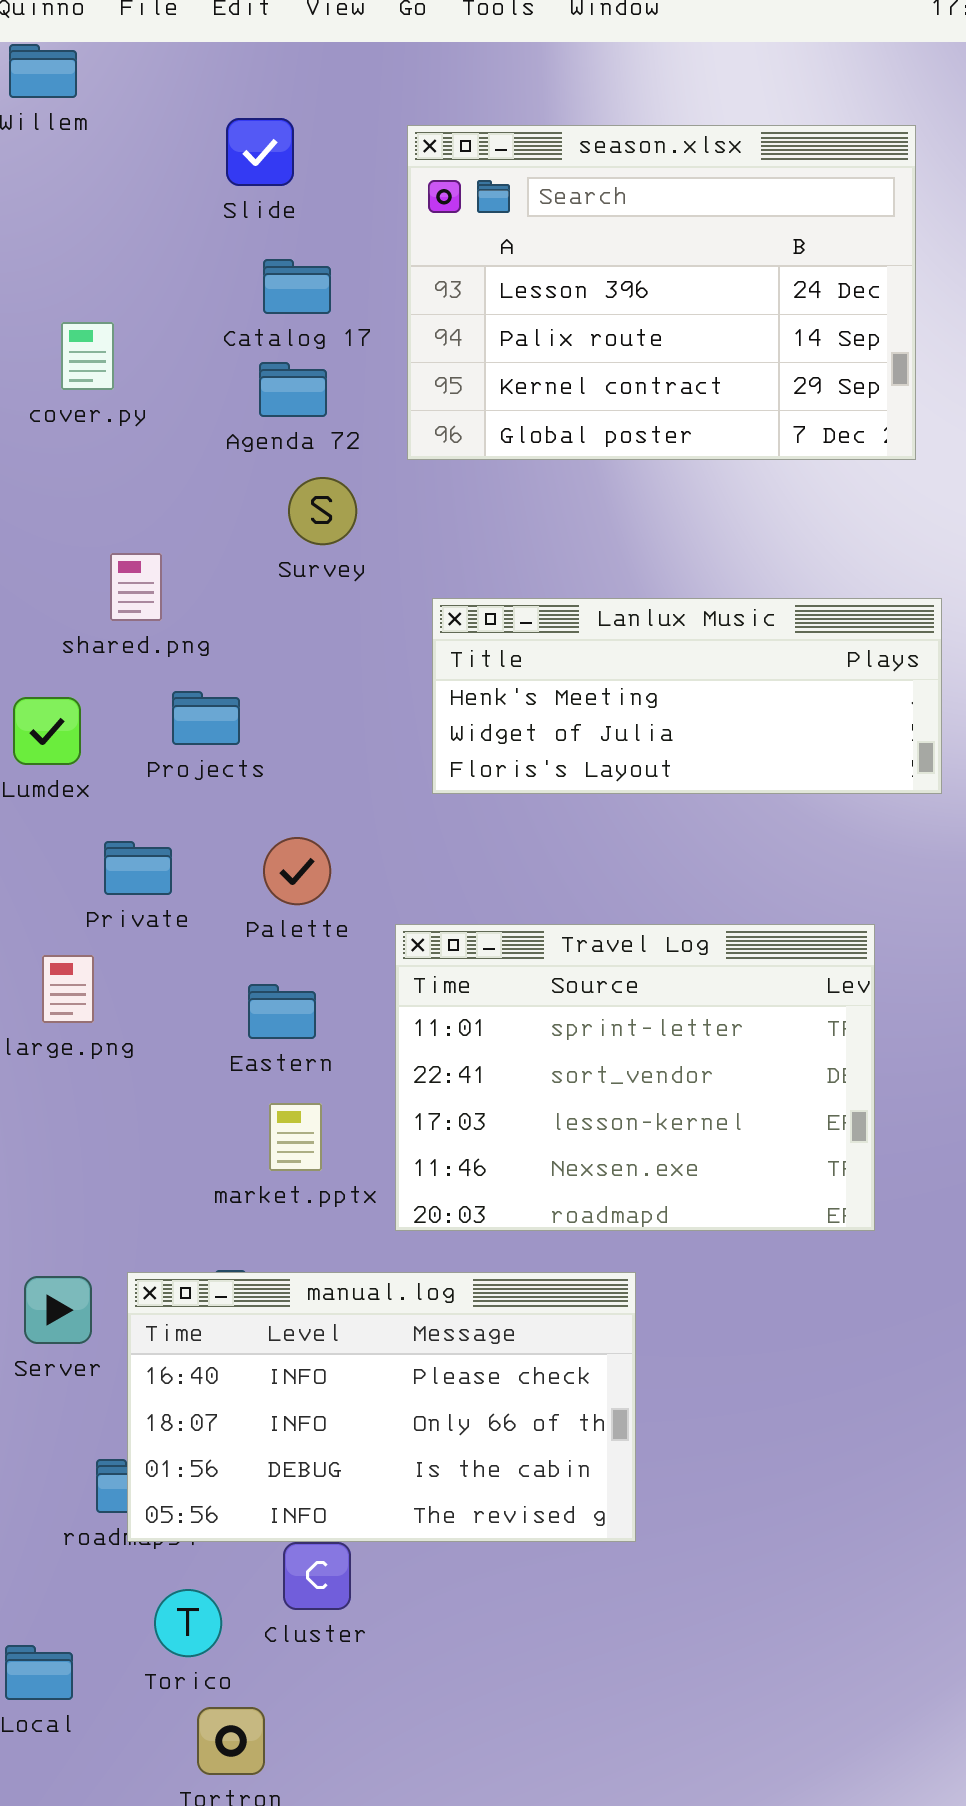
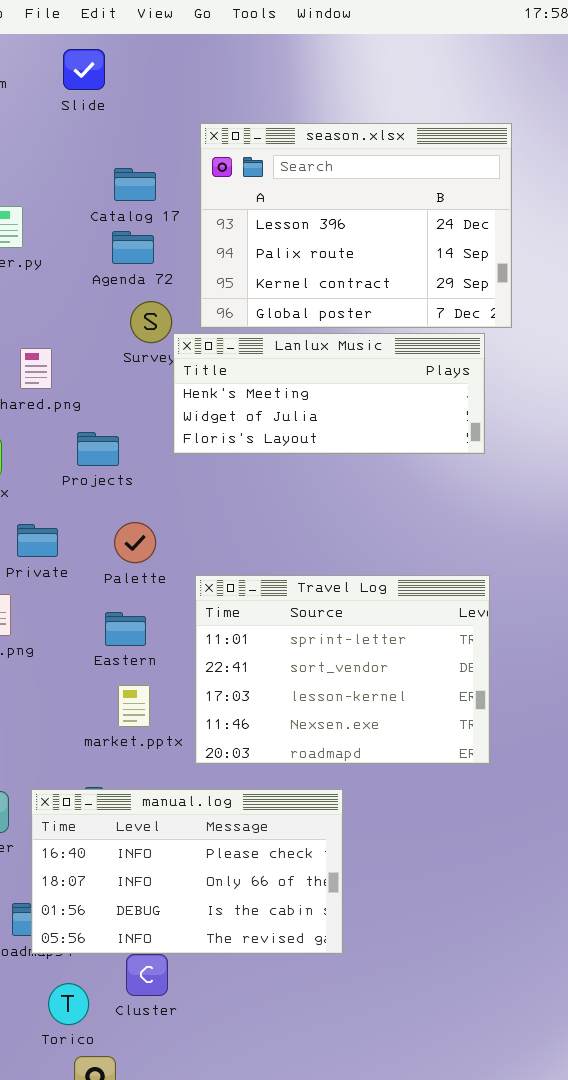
Slide: [226,118,294,186] -> [63,49,105,90], moved
season.xlsx: [407,125,916,460] -> [200,123,512,328], moved
Lanlux Music: [432,598,942,794] -> [173,333,485,454], moved
Projects: [172,691,240,745] -> [77,432,119,466], moved

